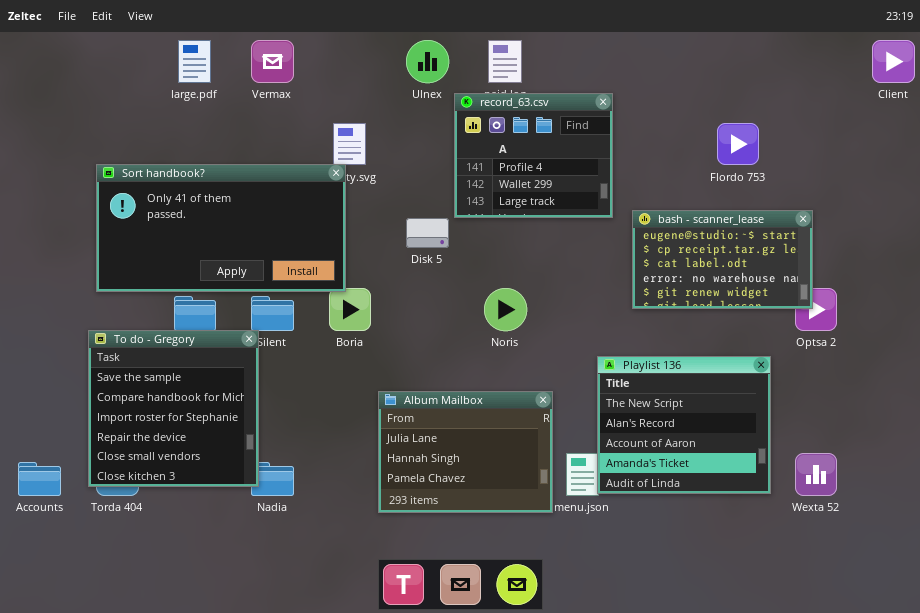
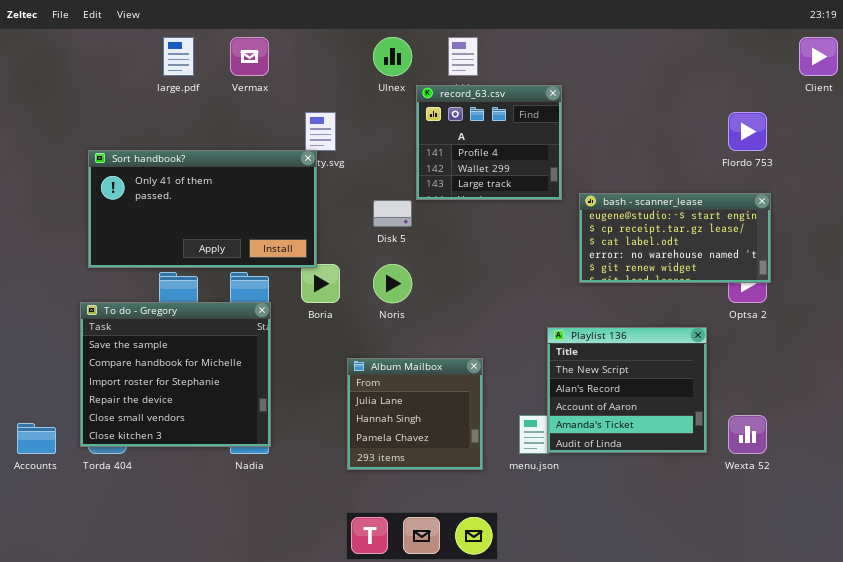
Flordo 753: [717,123,759,165] -> [728,112,767,151], moved
bash - scanner_lease: [632,210,813,309] -> [579,193,771,283], resized
Noris: [484,288,527,331] -> [373,264,412,303], moved
To do - Gregory: [88,330,259,487] -> [80,302,271,447], resized
Album Mailbox: [378,391,553,513] -> [347,358,483,470], resized

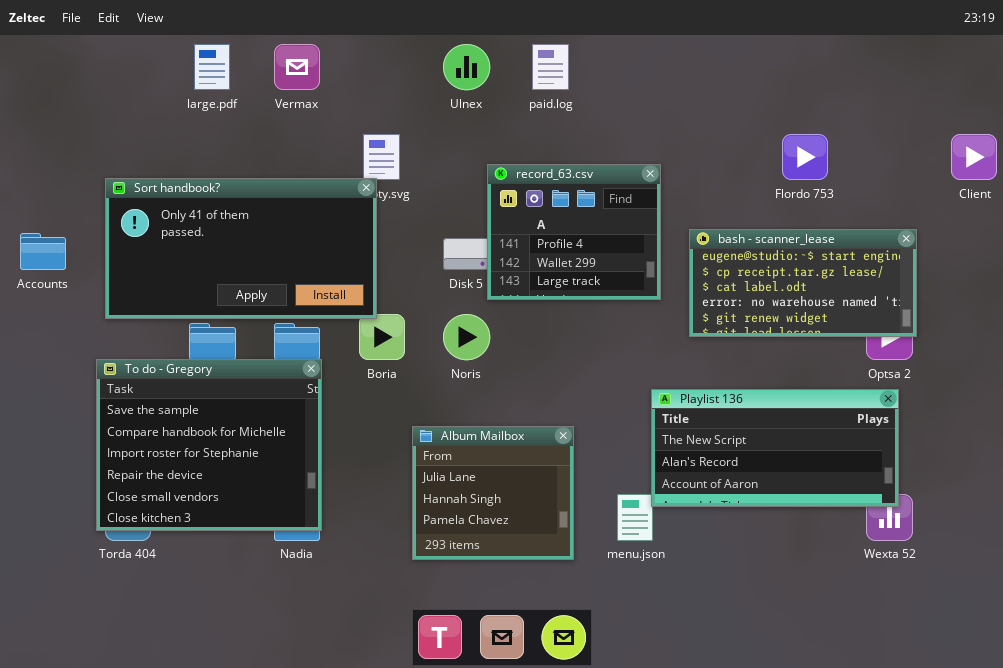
Client: [799,37,838,76] -> [951,134,997,180], moved
record_63.csv: [416,85,562,200] -> [487,164,661,300], moved
Flordo 753: [728,112,767,151] -> [782,134,828,180], moved
Playlist 136: [547,327,707,453] -> [651,389,899,507], resized
Accounts: [17,423,56,454] -> [20,233,66,270], moved

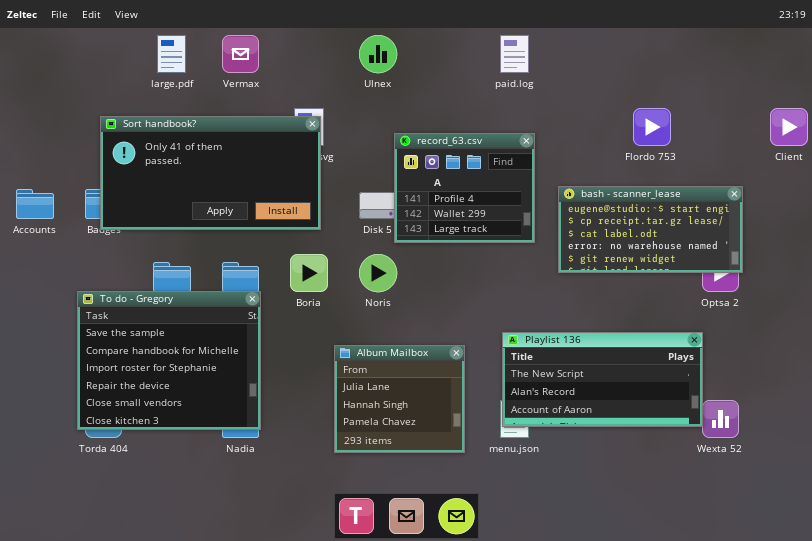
paid.log: [532,44,569,90] -> [500,35,529,73], moved
Sort handbook?: [105,178,377,319] -> [100,116,321,230], moved
Playlist 136: [651,389,899,507] -> [502,332,703,427], moved

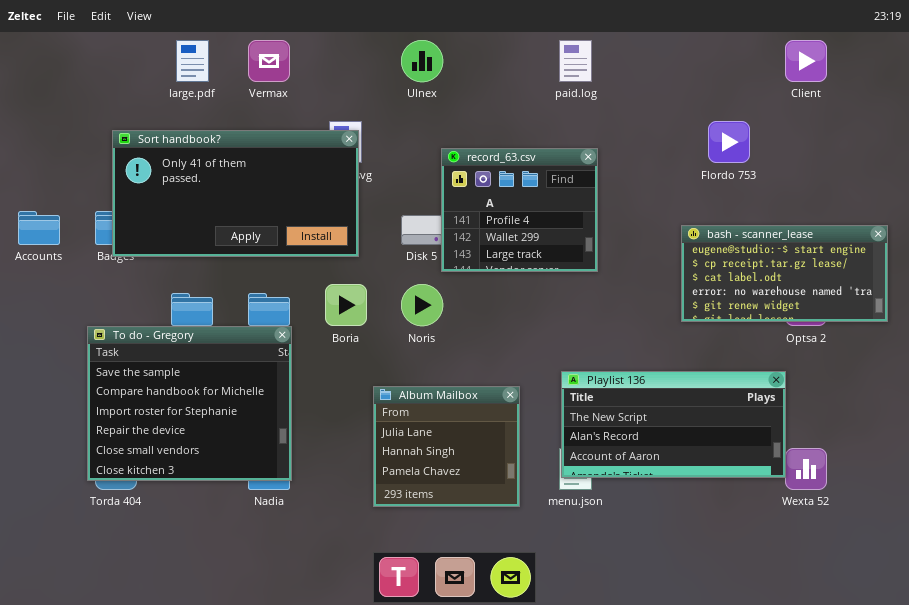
Client: [770,108,808,146] -> [785,40,827,82], moved
bash - scanner_lease: [558,186,743,273] -> [681,225,888,322], moved

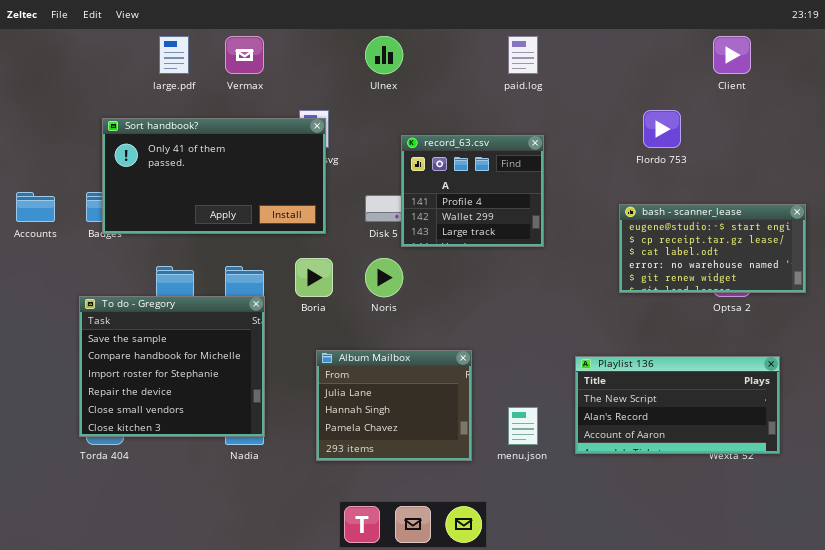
Playlist 136: [561,371,786,478] -> [575,356,780,454], moved
Album Mailbox: [373,386,520,507] -> [316,350,472,461], resized

